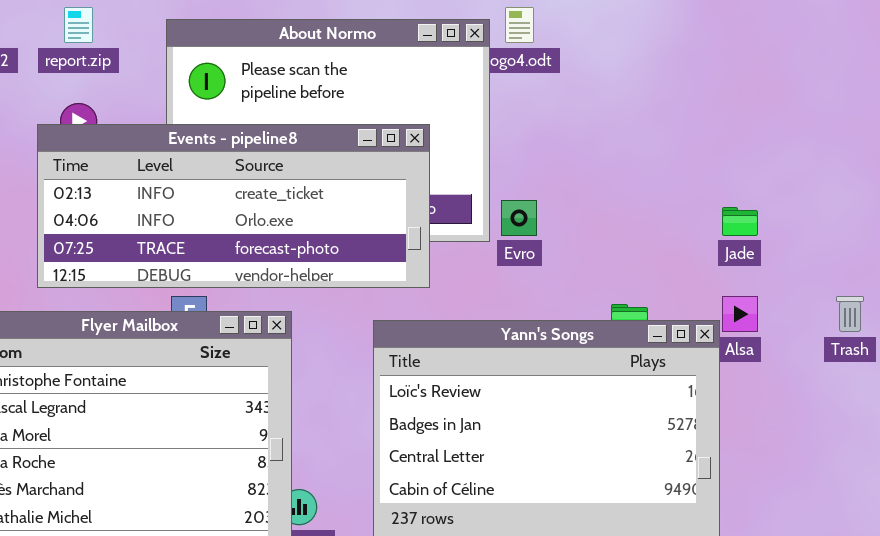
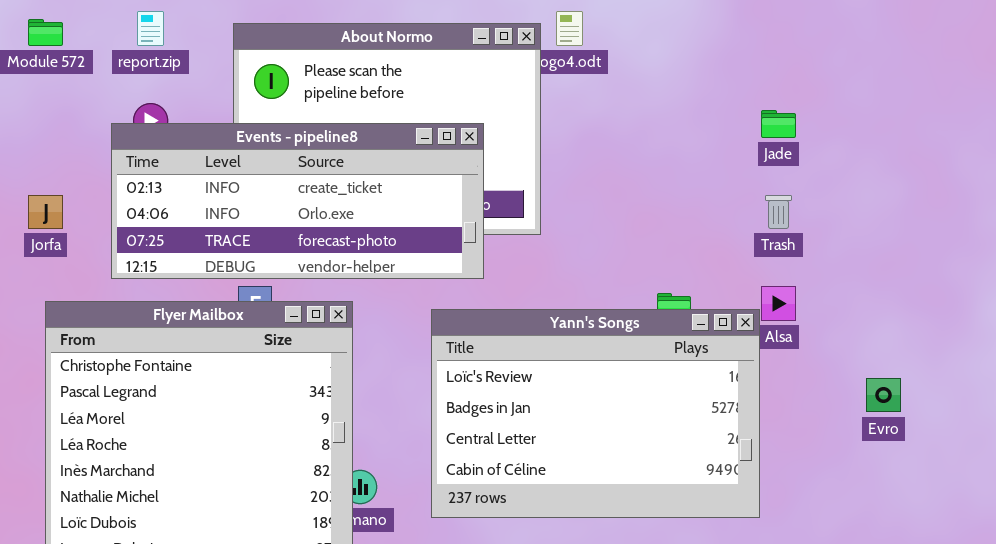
Evro: [501,200,537,236] -> [866,378,901,412], moved
Jade: [722,207,758,236] -> [761,110,796,138], moved
Trash: [836,296,864,332] -> [765,195,792,229], moved

